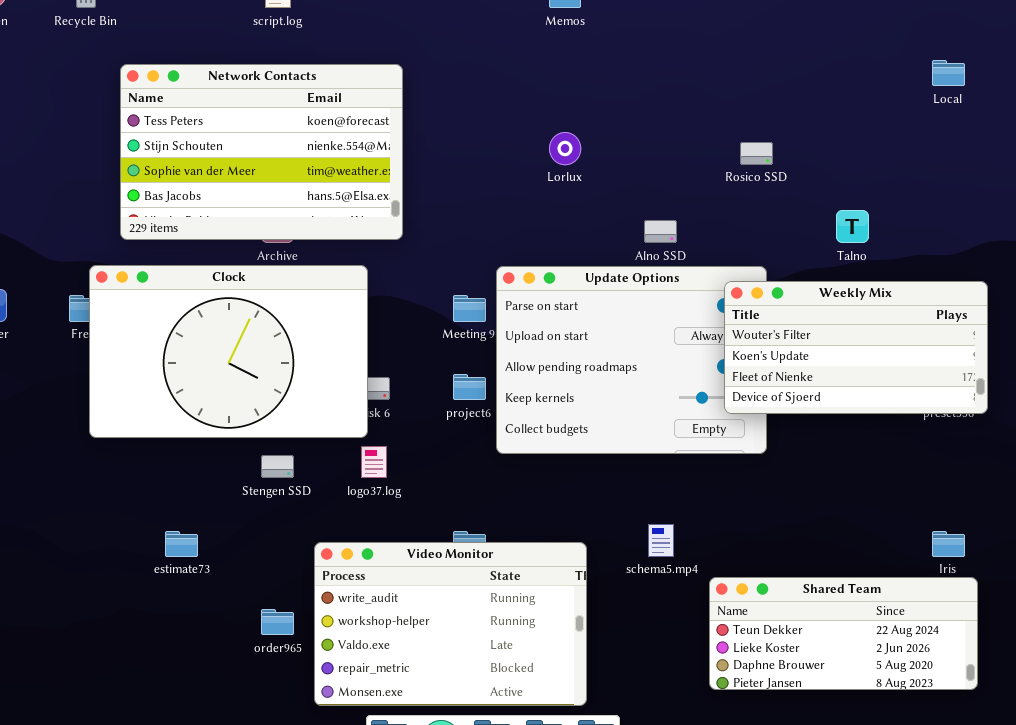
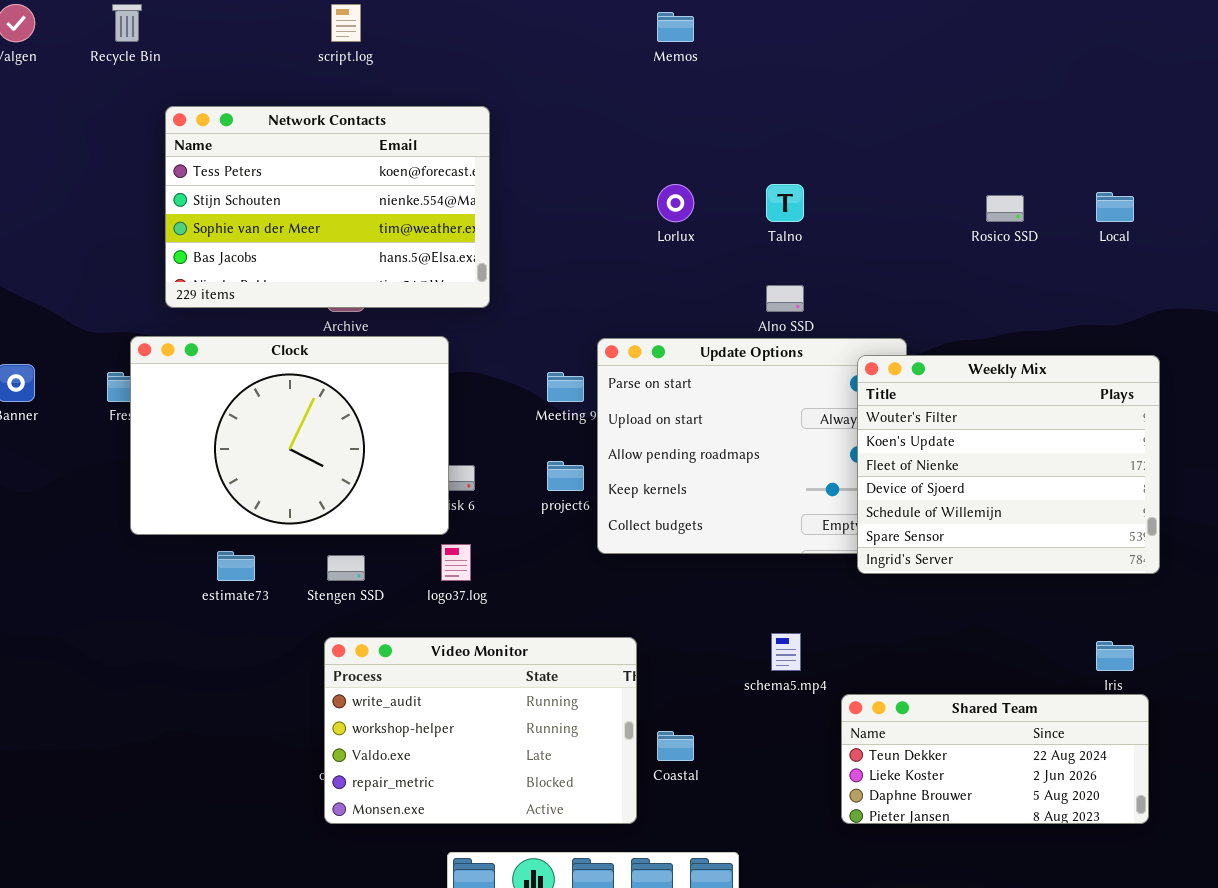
Local: [932,60,965,86] -> [1096,192,1134,222], moved
Rosico SSD: [740,142,773,165] -> [986,195,1024,222], moved
Talno: [836,210,869,243] -> [766,184,804,222], moved
Weekly Mix: [724,281,988,414] -> [857,355,1160,574], resized
estimate73: [165,531,198,557] -> [217,551,255,581], moved
Video Monitor: [314,542,587,706] -> [324,637,637,824], moved

